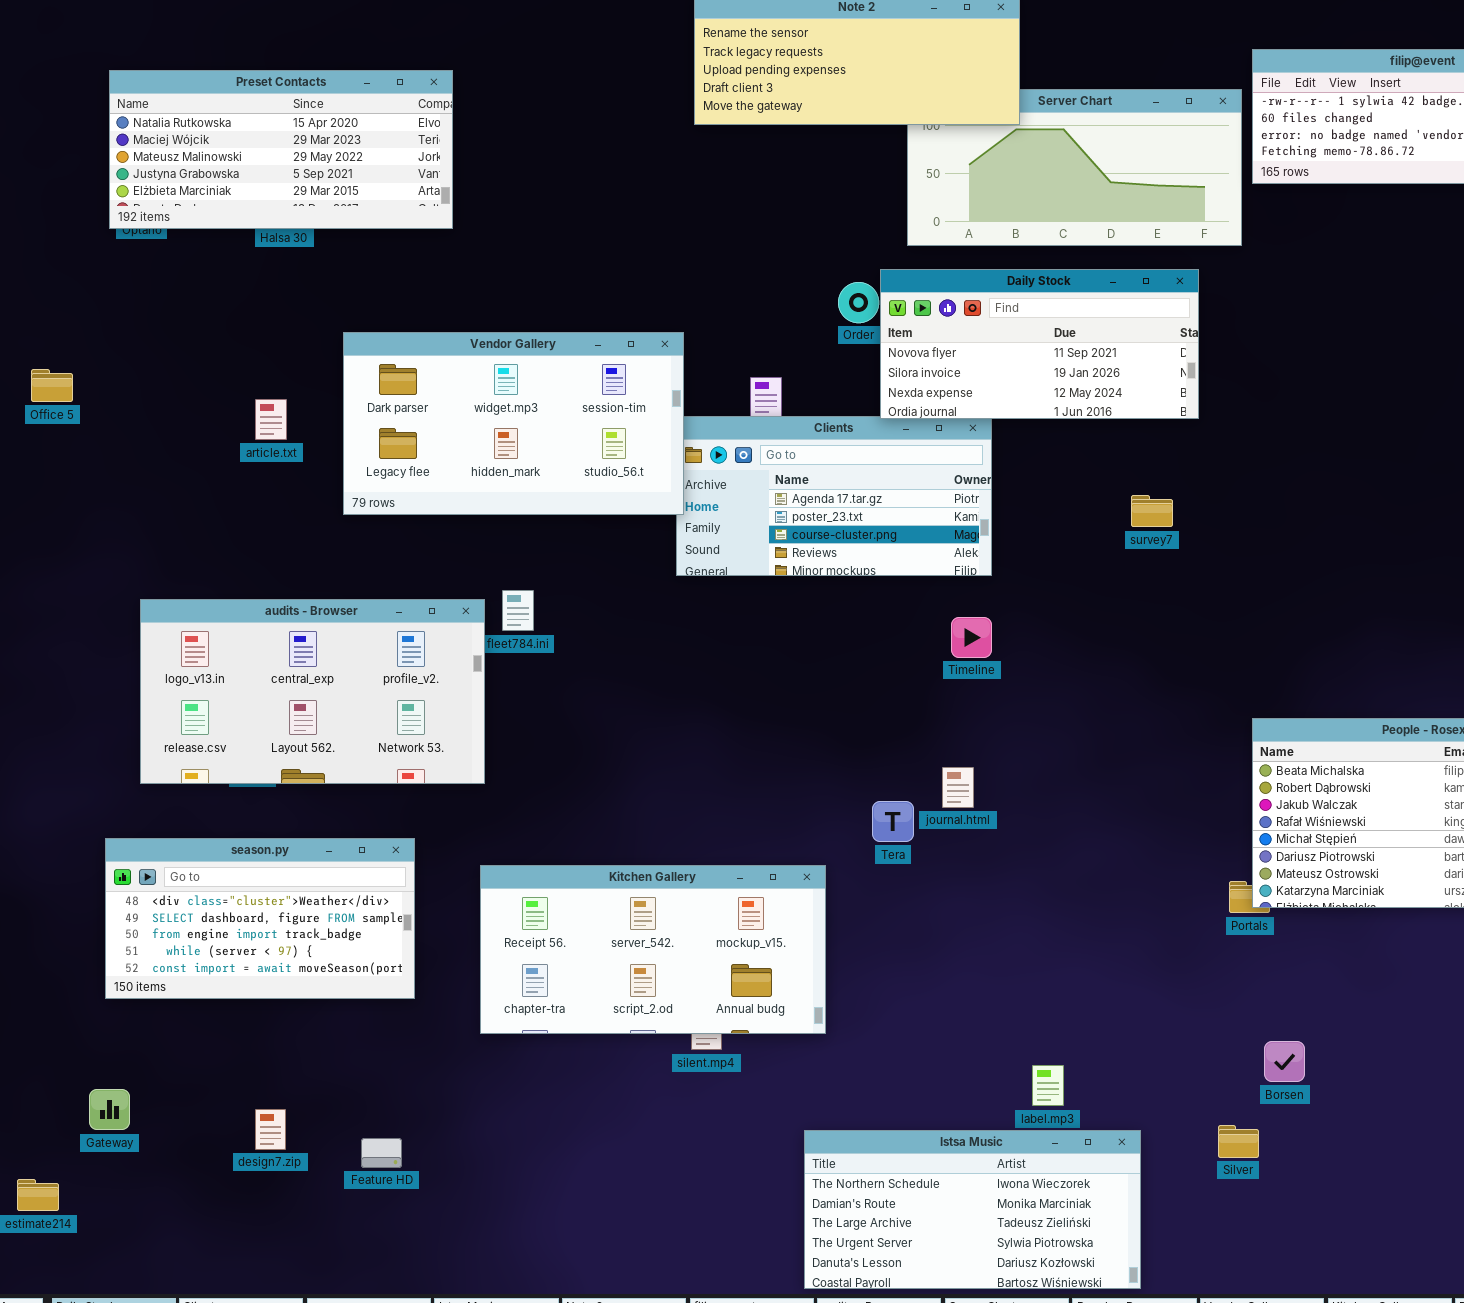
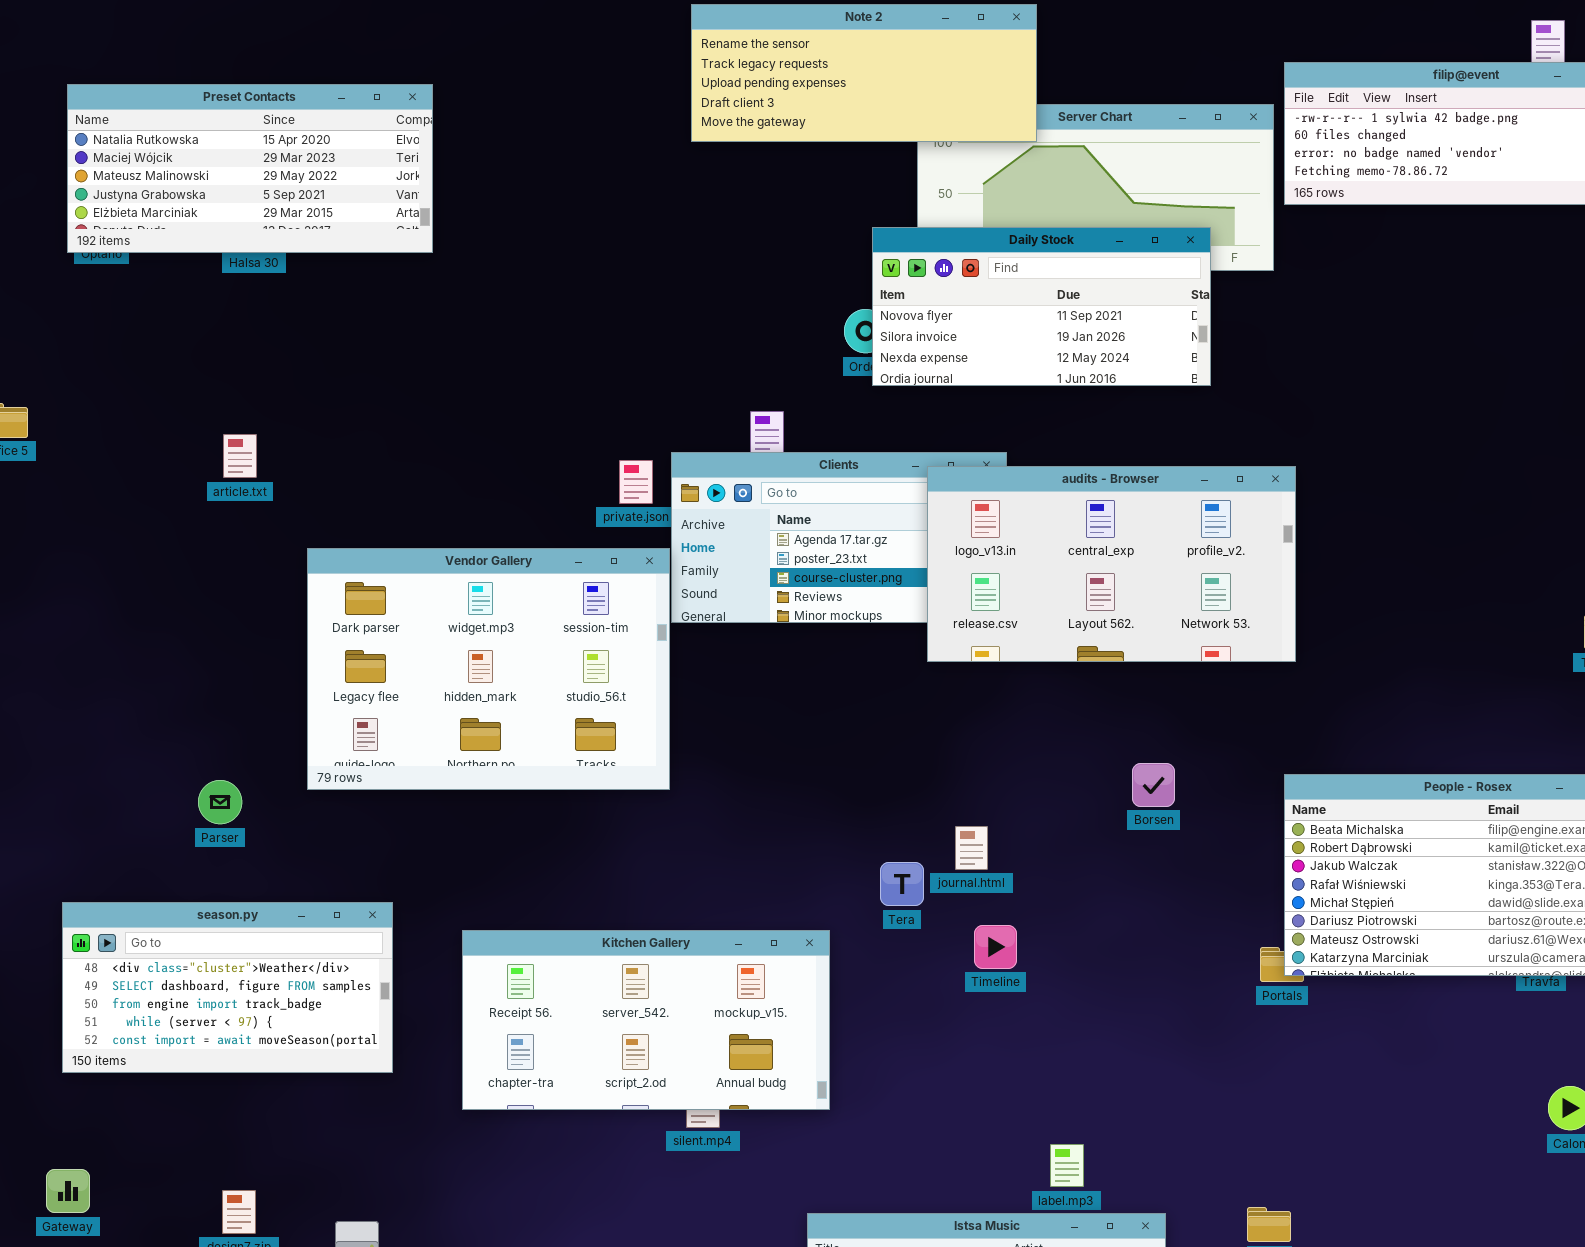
Daily Stock: [880,269,1199,419] -> [872,227,1211,386], moved
Vendor Gallery: [343,332,684,515] -> [307,548,670,790], moved, resized
audits - Browser: [140,599,485,784] -> [927,466,1296,662], moved
Timeline: [951,617,992,658] -> [974,925,1017,969], moved
Borsen: [1264,1041,1305,1082] -> [1132,763,1175,807], moved

